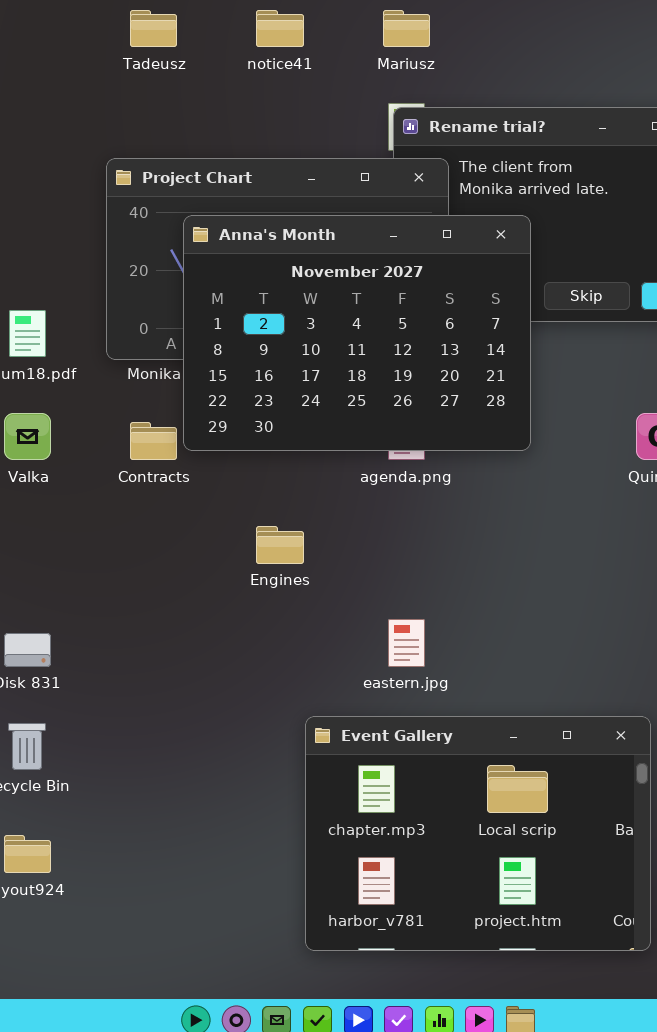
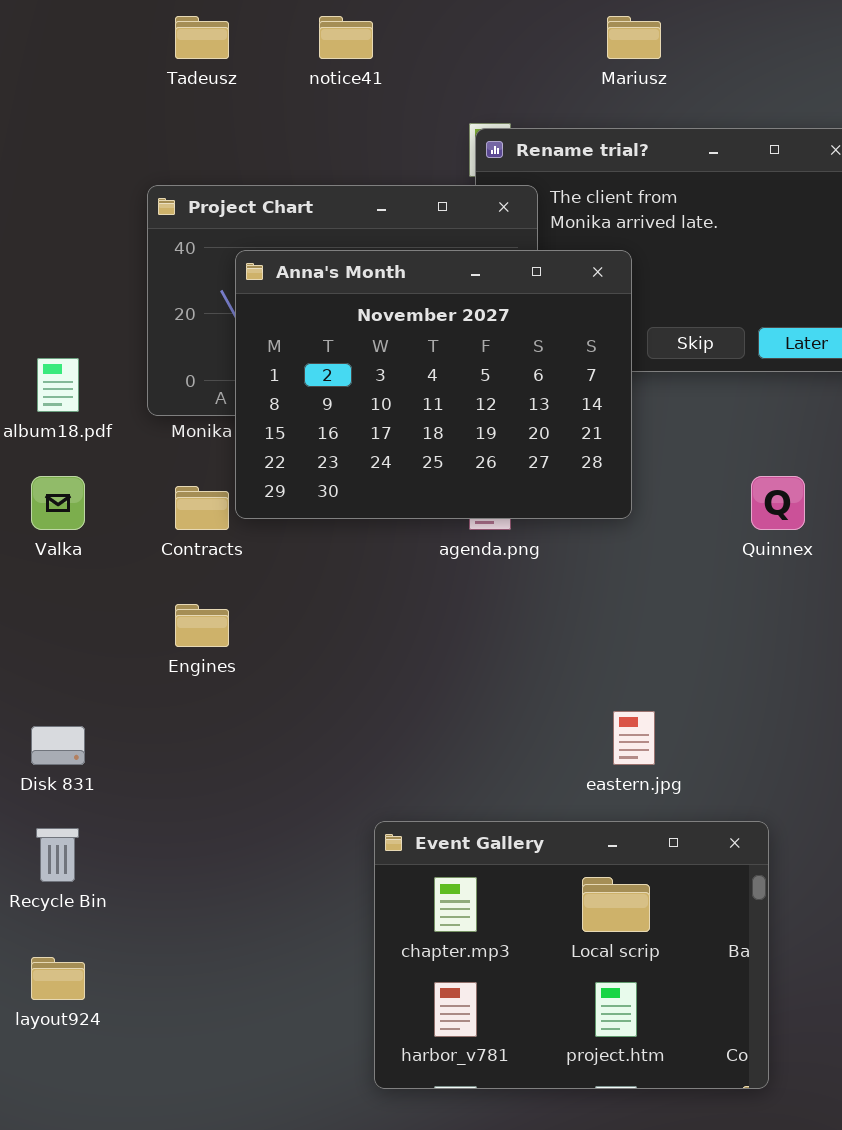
Mariusz: [383,10,430,47] -> [607,16,661,59], moved
Engines: [256,526,304,564] -> [175,604,229,647], moved
eastern.jpg: [388,619,425,667] -> [613,711,655,765], moved

